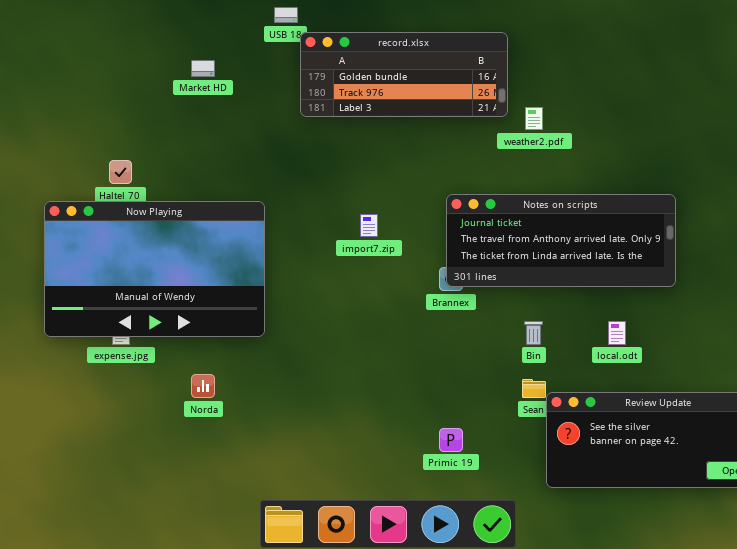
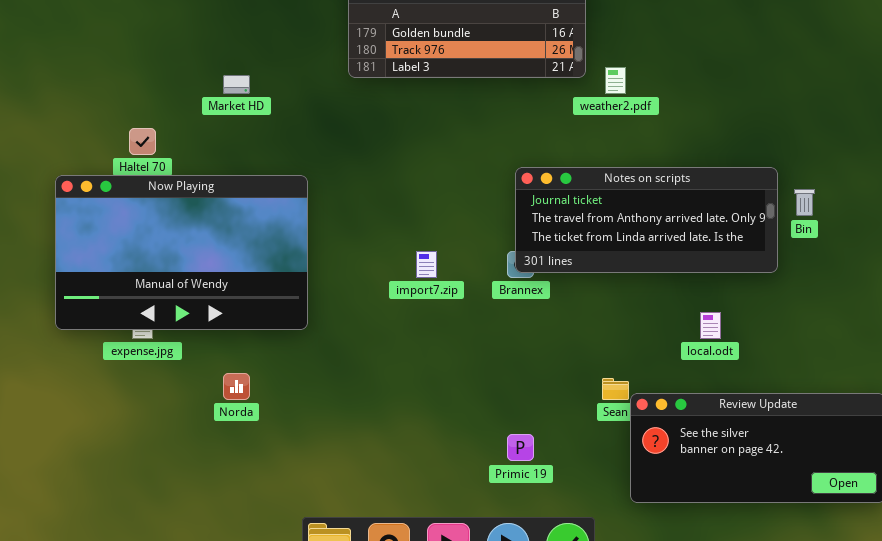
Market HD: [191,60,215,77] -> [223,75,250,94], moved
import7.zip: [360,214,378,237] -> [416,251,437,278], moved
Bin: [524,321,543,345] -> [794,189,815,216], moved

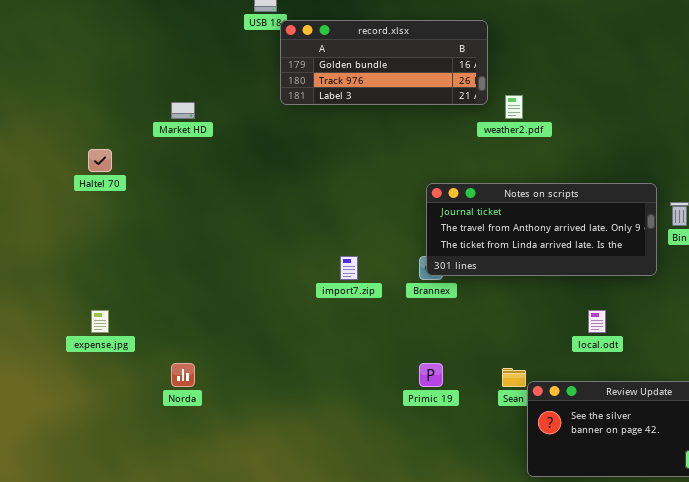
Now Playing: [55,175,308,330] -> none, closed
Primic 19: [507,434,534,461] -> [419,363,443,387], moved

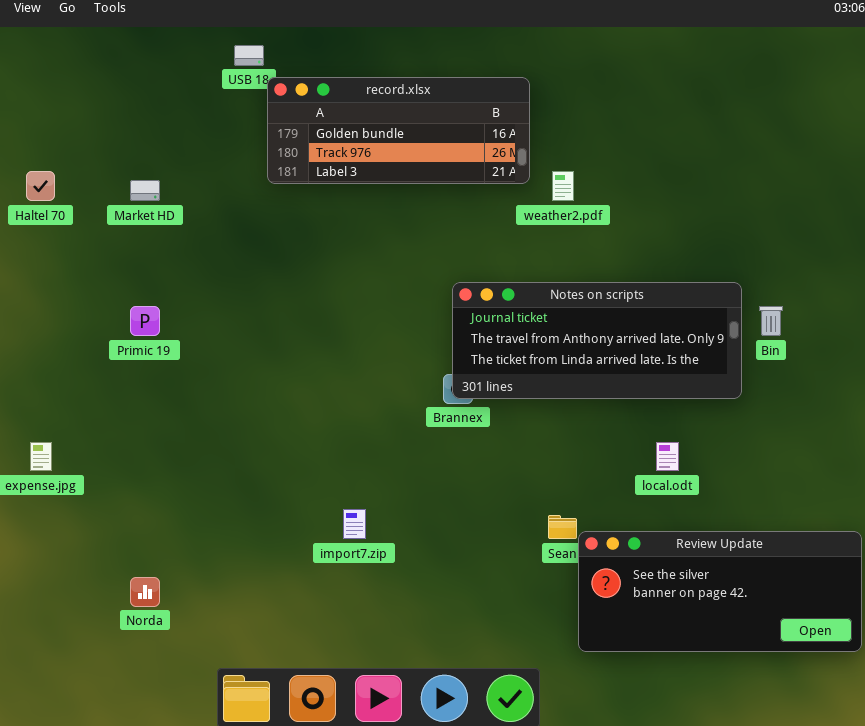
Haltel 70: [88,149,112,172] -> [26,171,55,201], moved
import7.zip: [340,256,358,280] -> [343,509,366,539], moved
Norda: [171,363,195,387] -> [130,577,160,607], moved
Primic 19: [419,363,443,387] -> [130,306,160,336], moved

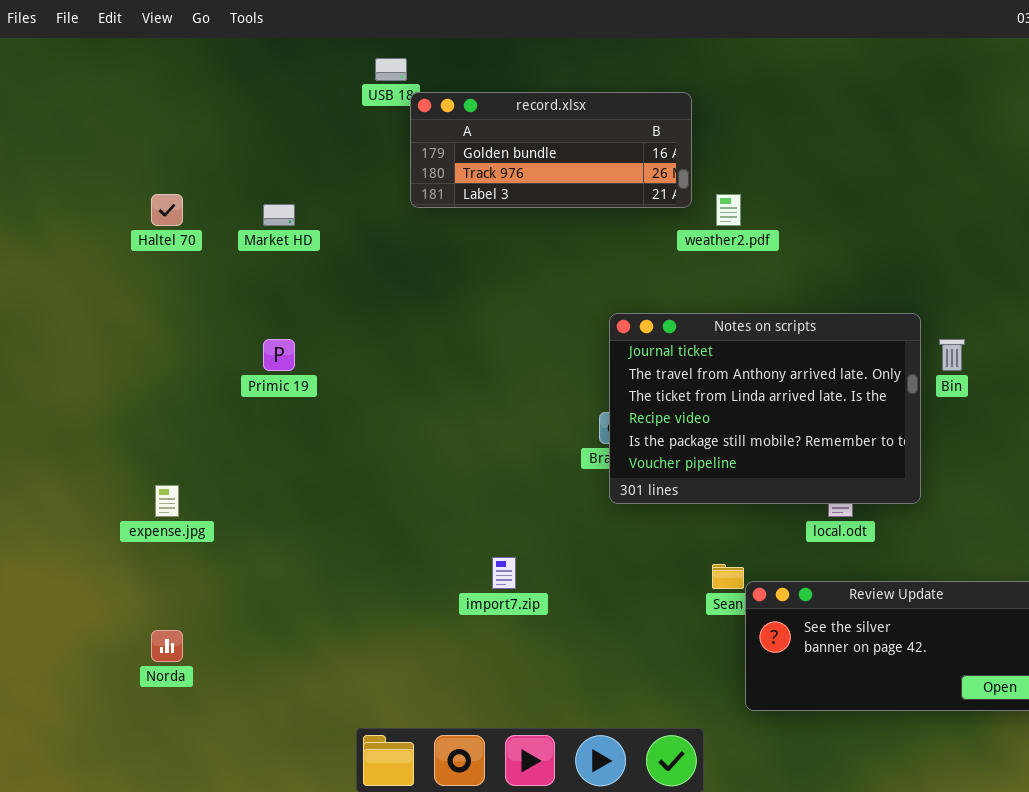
Notes on scripts: [452,282,742,399] -> [609,313,921,504], resized
Norda: [130,577,160,607] -> [151,630,183,662], moved

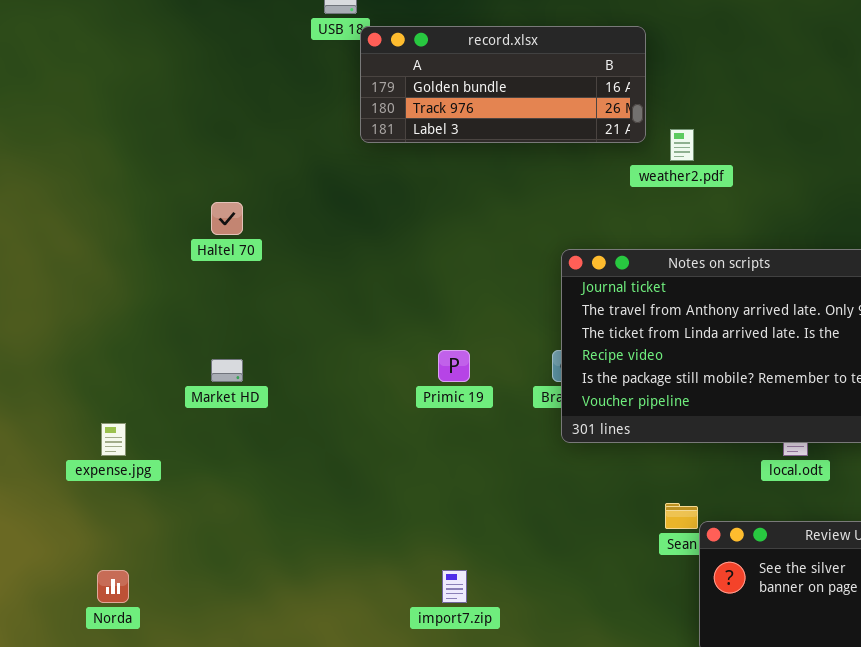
Haltel 70: [151,194,183,226] -> [211,202,243,235], moved
Market HD: [263,204,295,226] -> [211,359,243,382], moved
Primic 19: [263,339,295,371] -> [438,350,470,382], moved
import7.zip: [492,557,516,589] -> [442,570,467,603], moved

